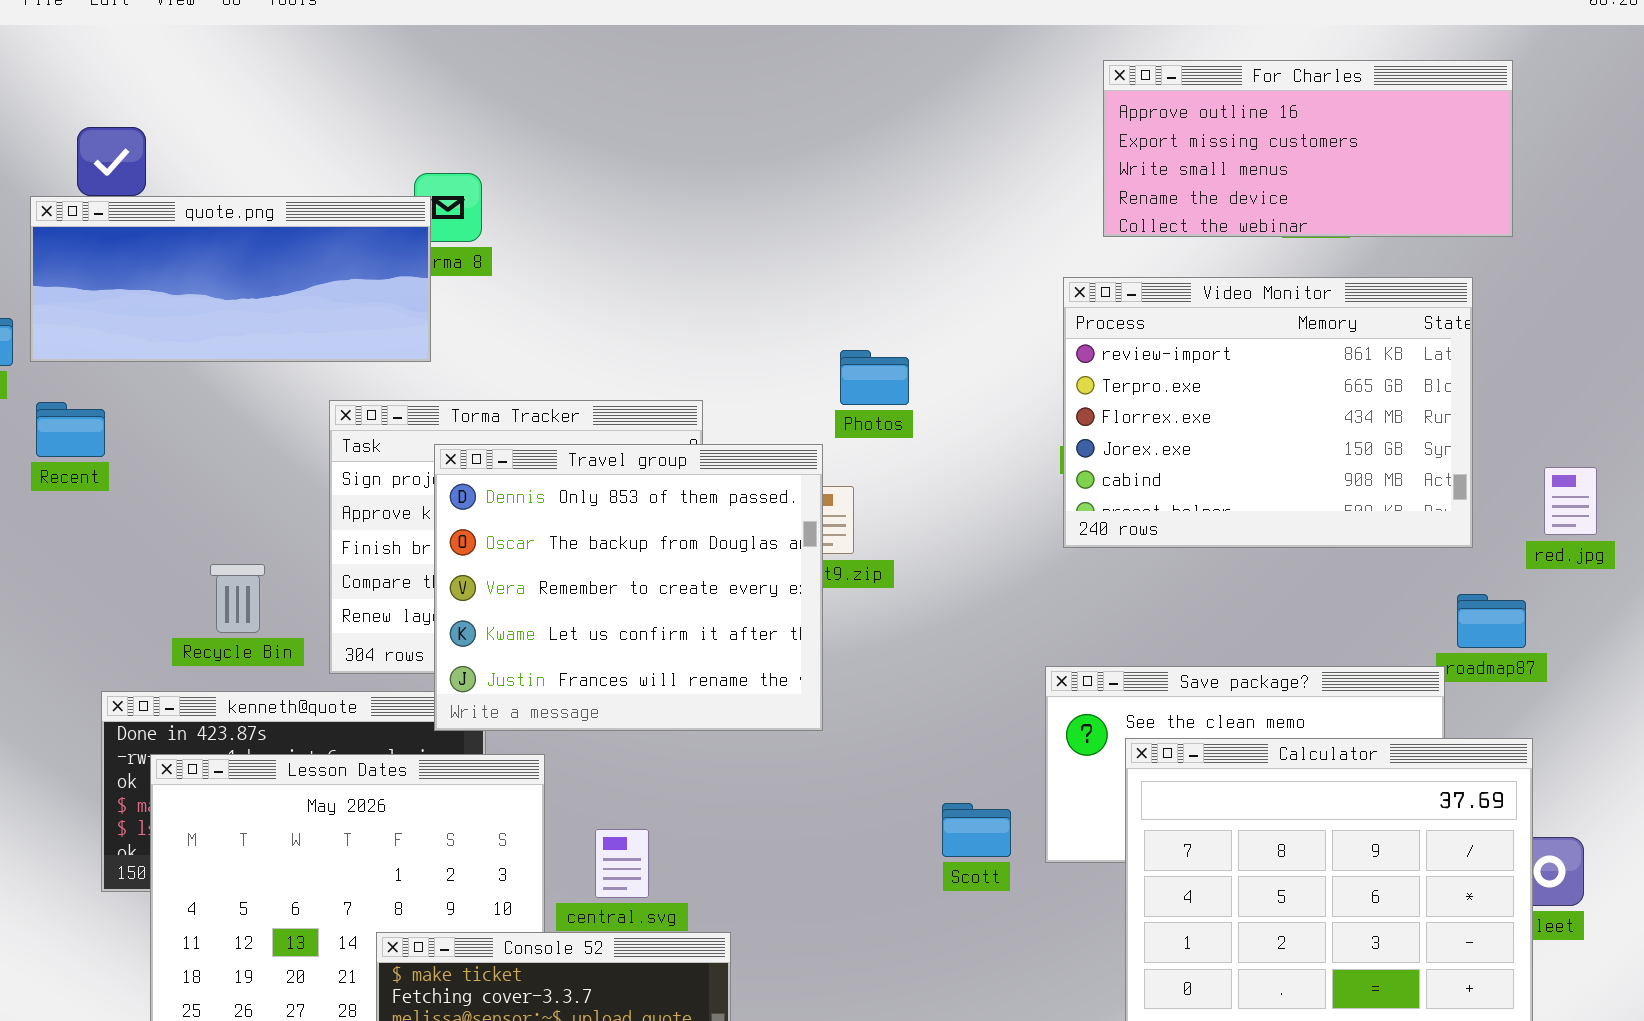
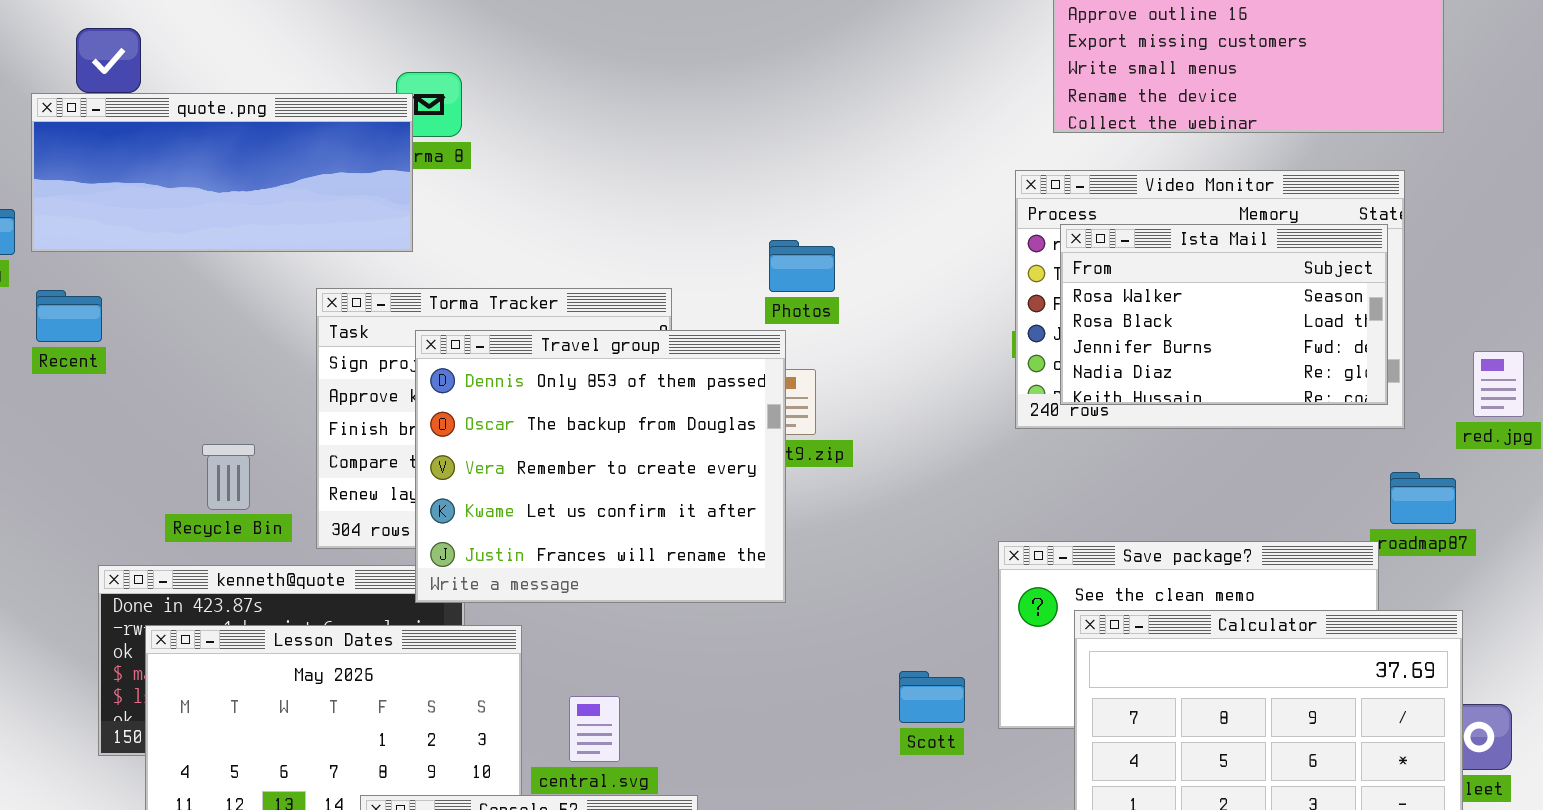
Ista Mail: none -> [1060,224,1388,405], opened
Photos: [840,350,909,405] -> [769,240,835,292], moved

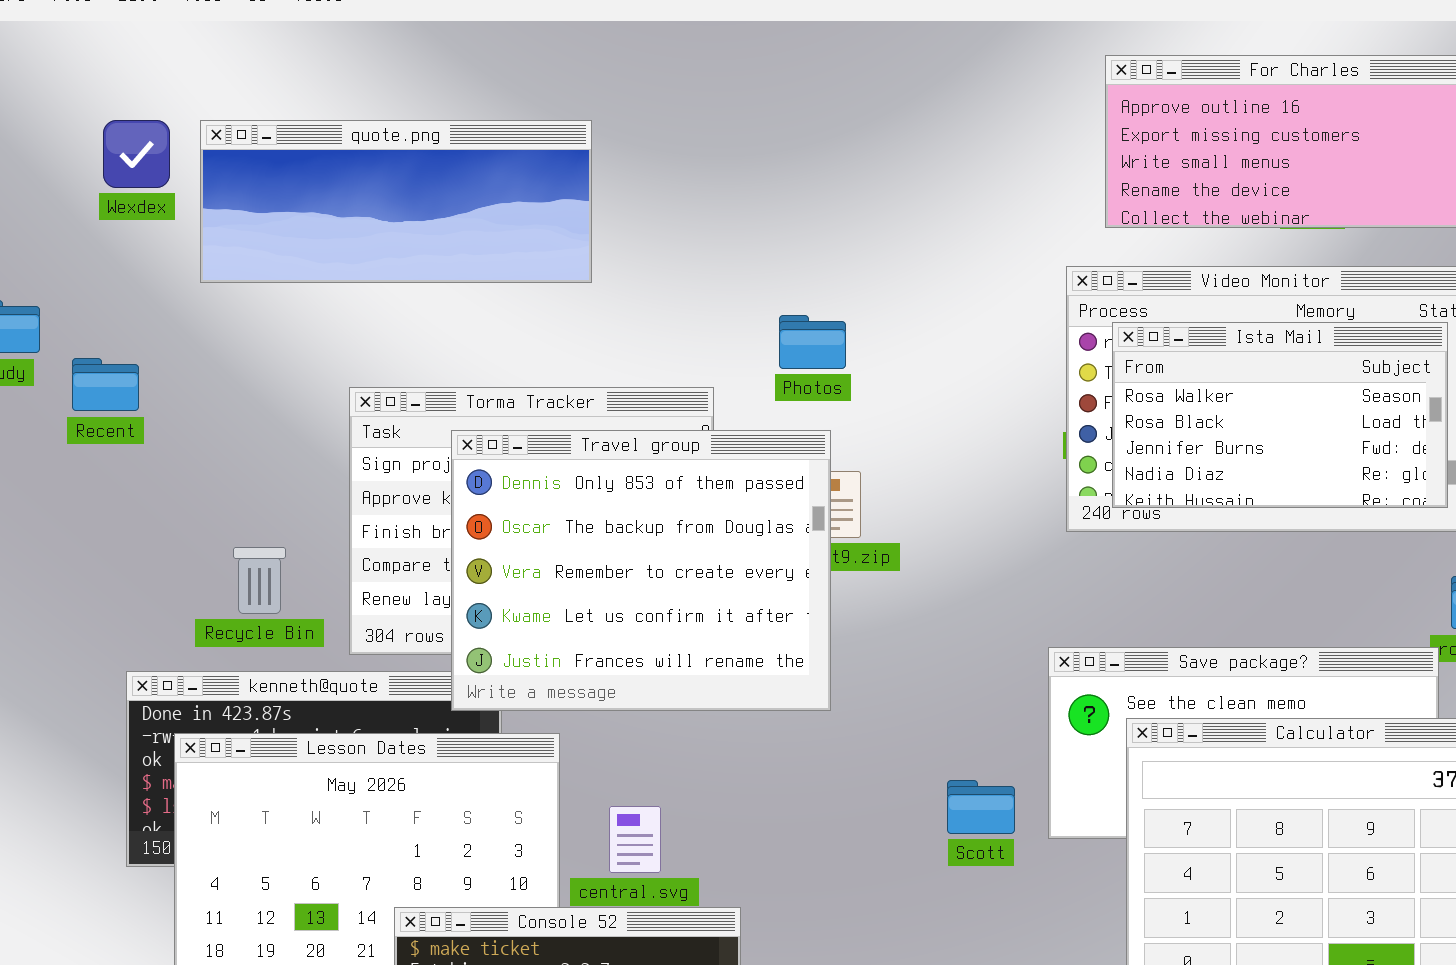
quote.png: [31,93,413,252] -> [200,120,592,283], moved
Photos: [769,240,835,292] -> [779,315,846,369], moved
Recent: [36,290,102,342] -> [72,358,139,411], moved

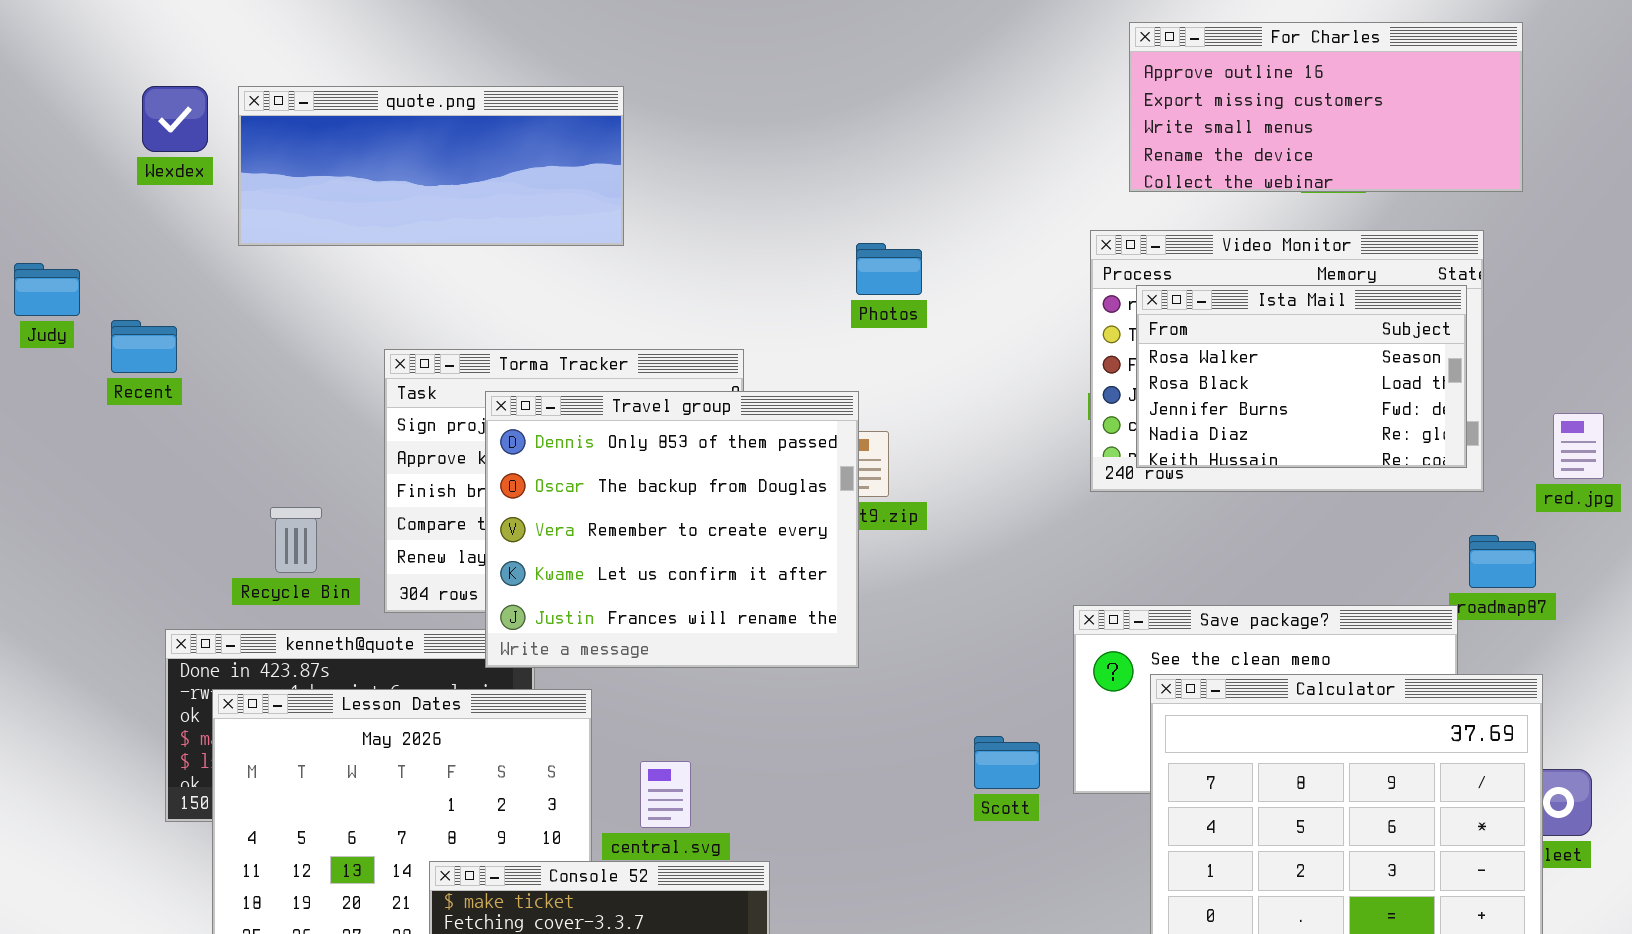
Photos: [779,315,846,369] -> [856,243,922,295], moved

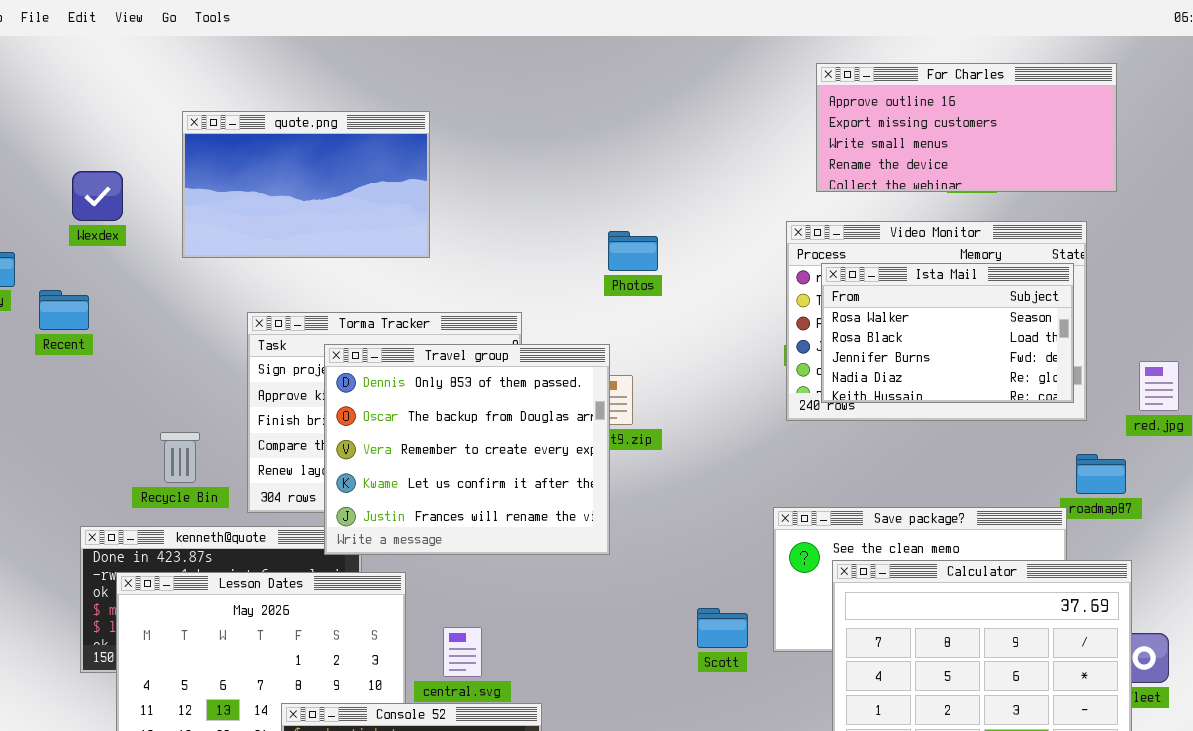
Wexdex: [142,86,208,152] -> [72,171,123,221], moved
quote.png: [238,86,624,246] -> [182,111,430,258], resized

